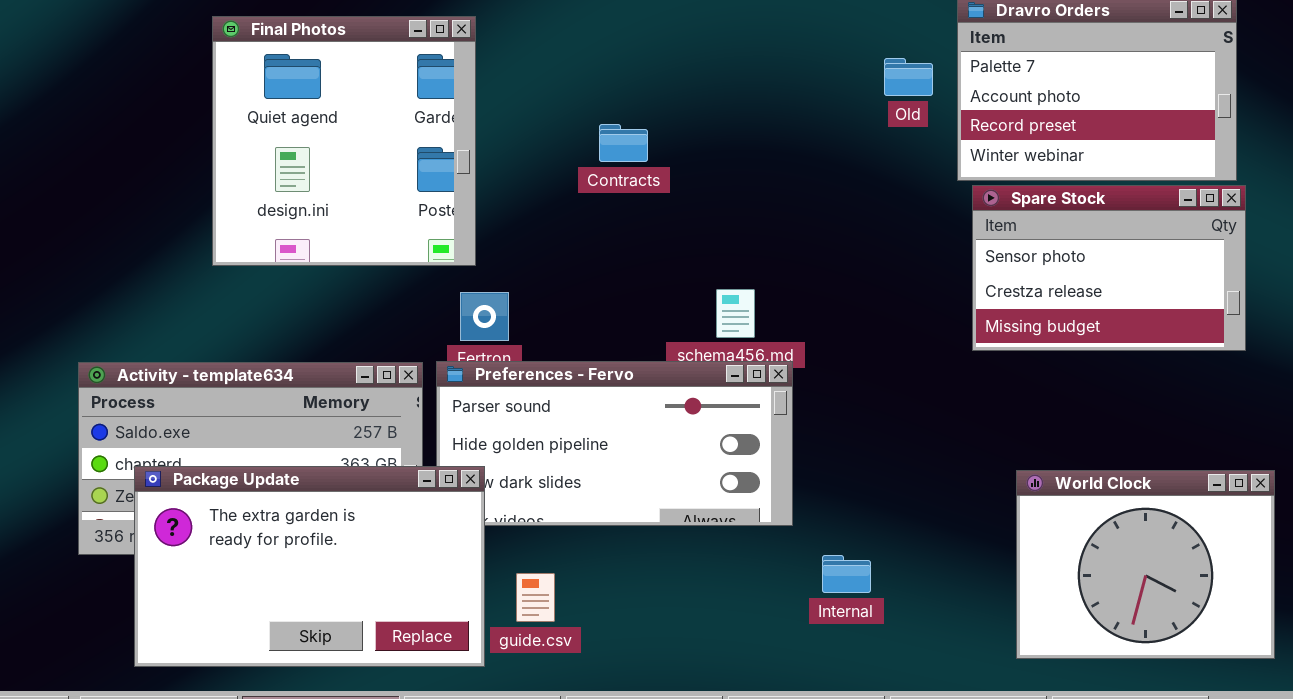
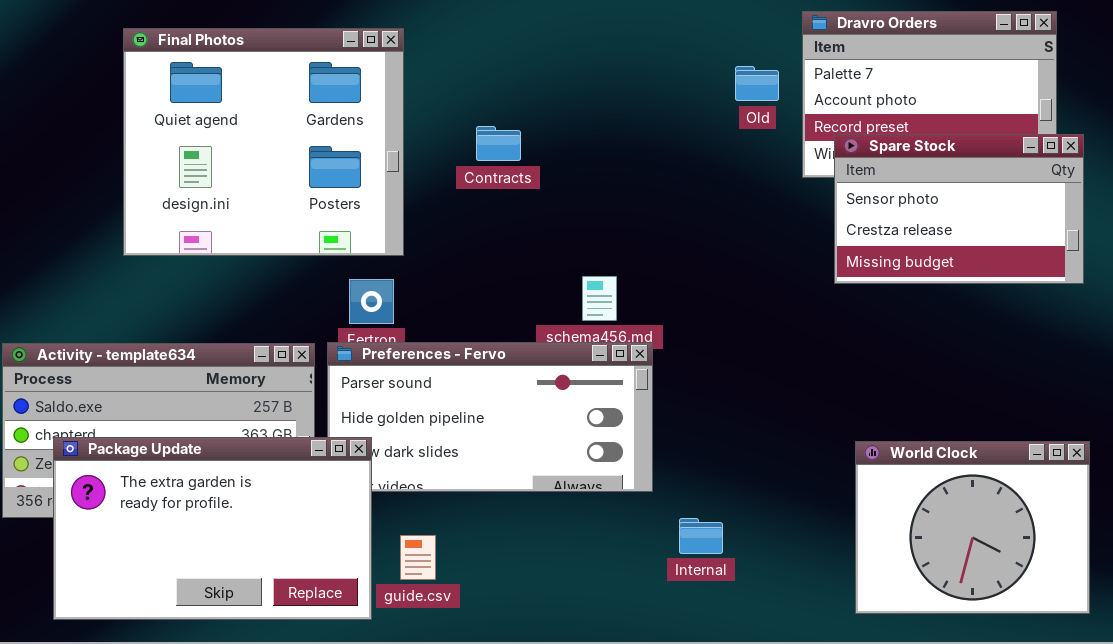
Final Photos: [212,16,476,266] -> [123,28,404,256], resized
Spare Stock: [972,185,1246,351] -> [834,134,1084,284], moved

